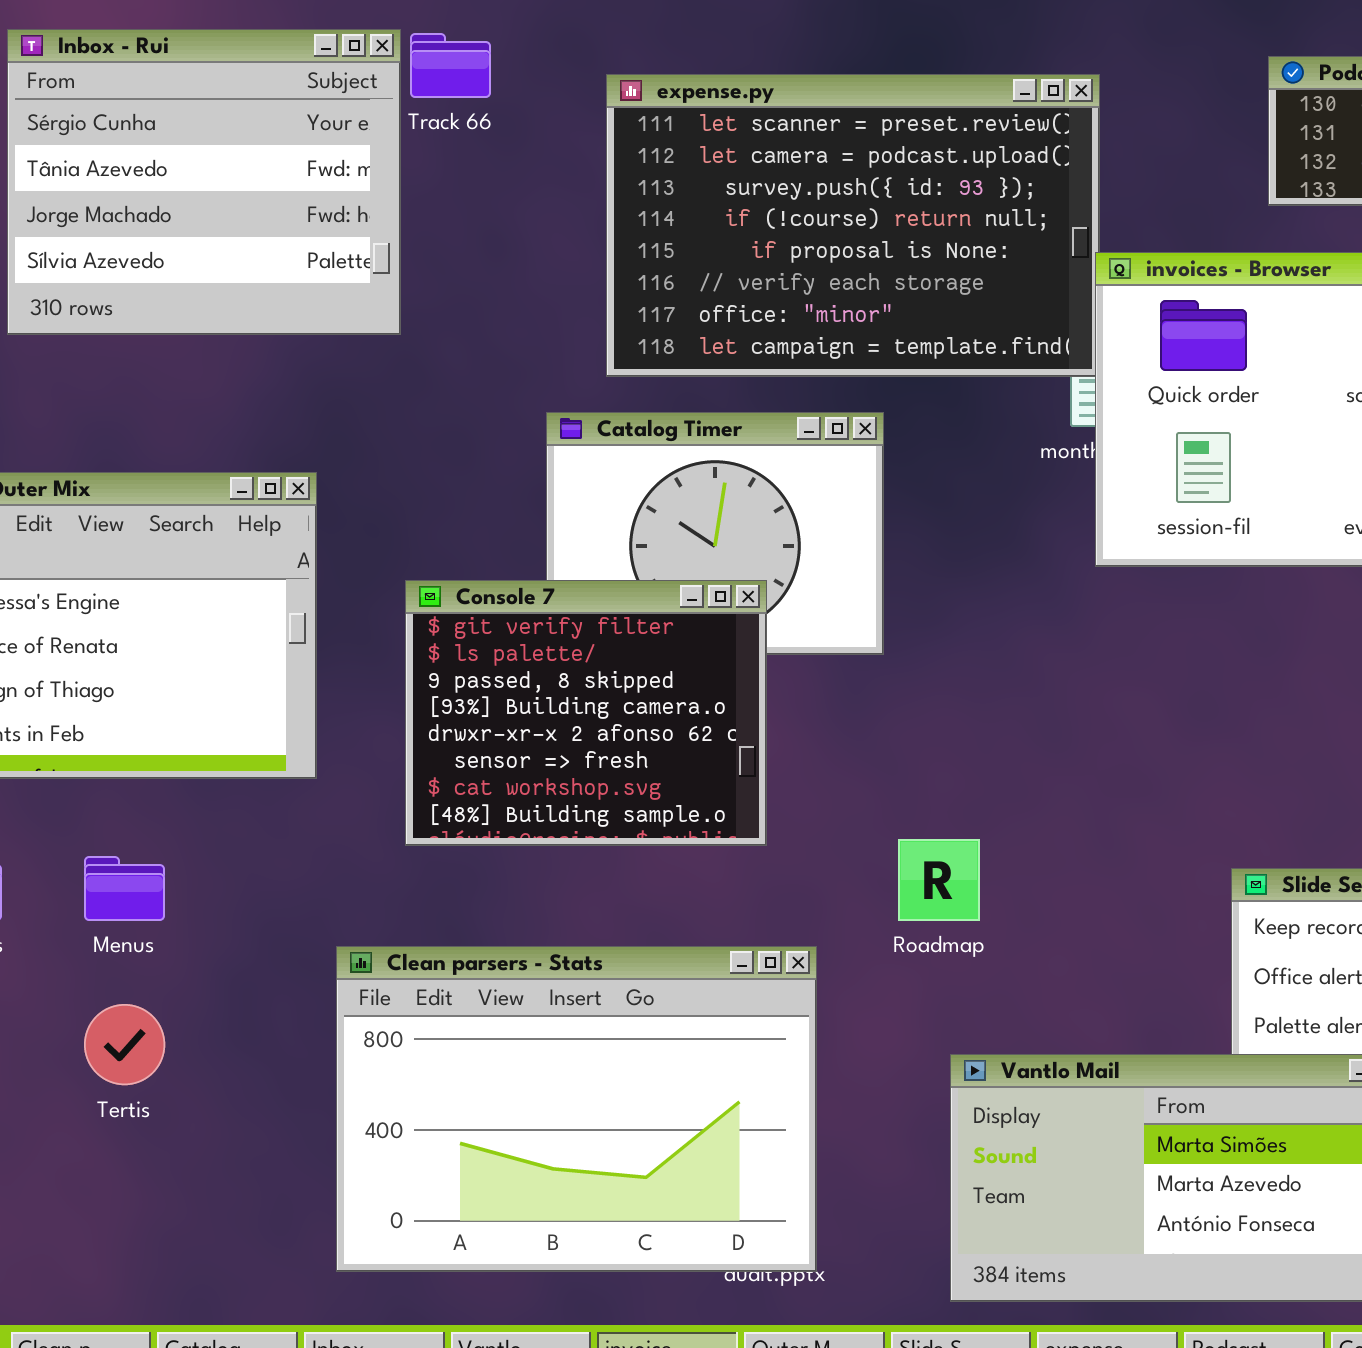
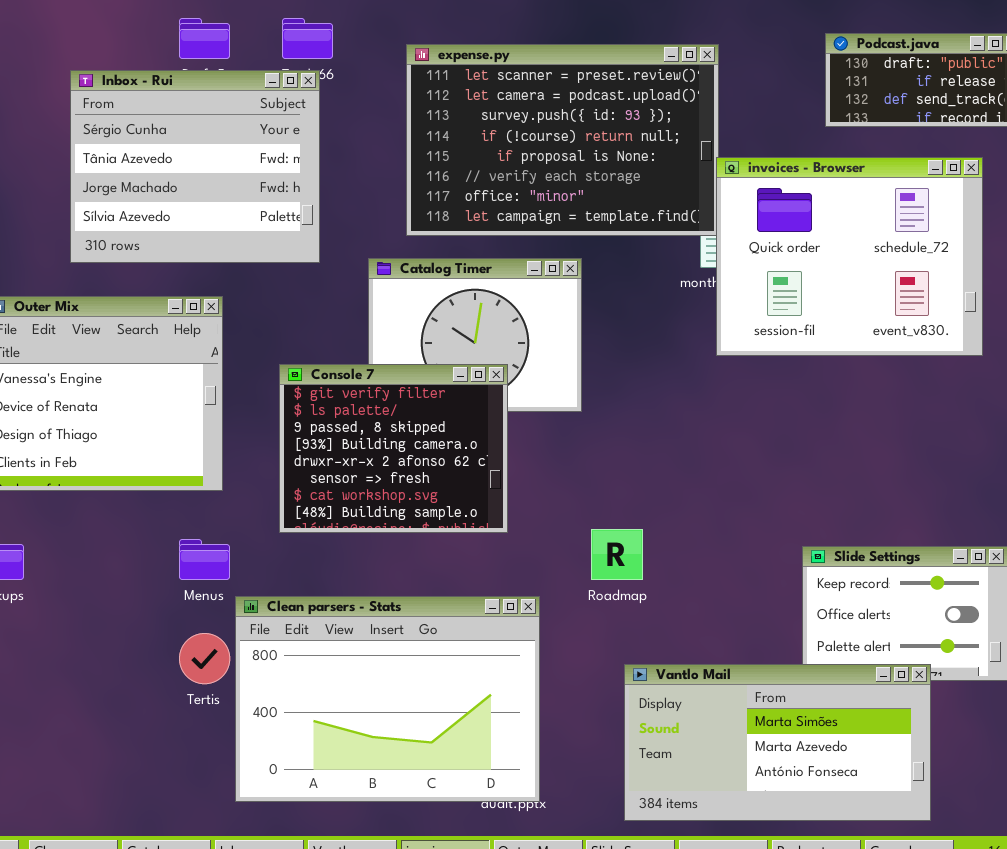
Inbox - Rui: [7,29,401,335] -> [70,70,320,263], moved
Menus: [84,856,165,921] -> [179,539,230,580], moved
Tertis: [84,1004,165,1085] -> [179,633,230,684], moved

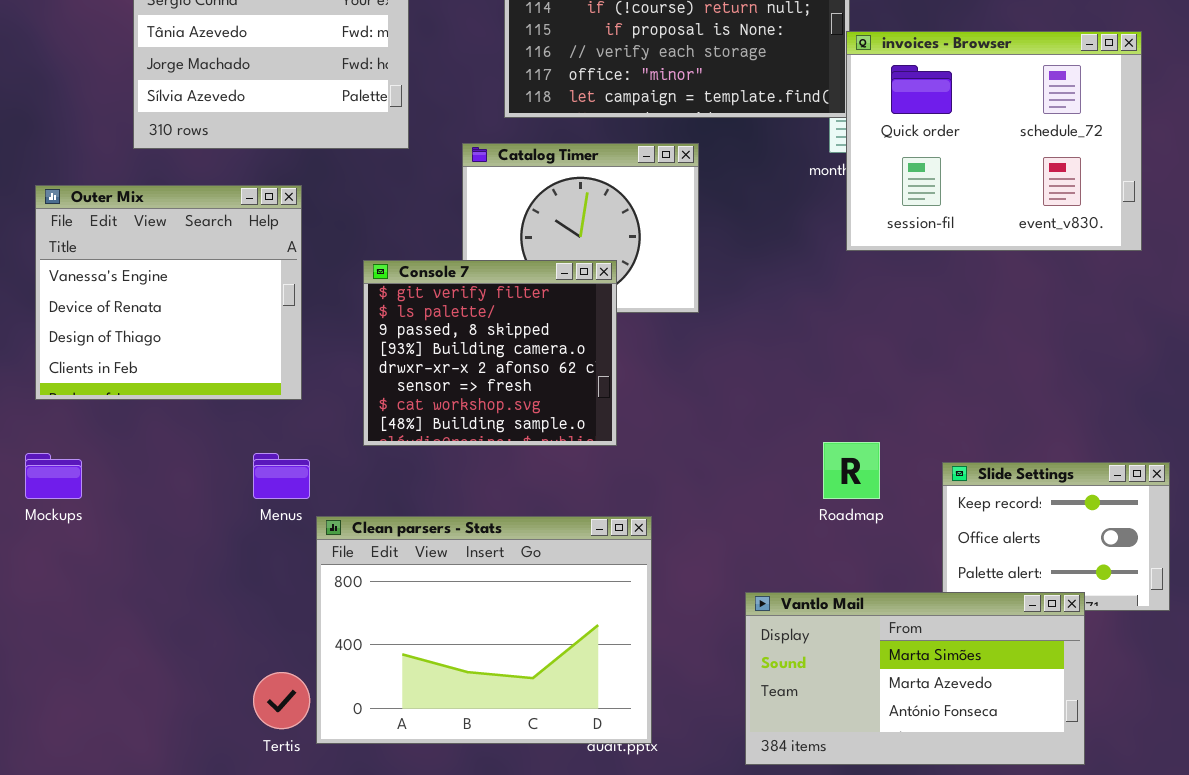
Roadmap: [591,529,643,580] -> [823,442,880,499], moved
Tertis: [179,633,230,684] -> [253,672,310,729], moved

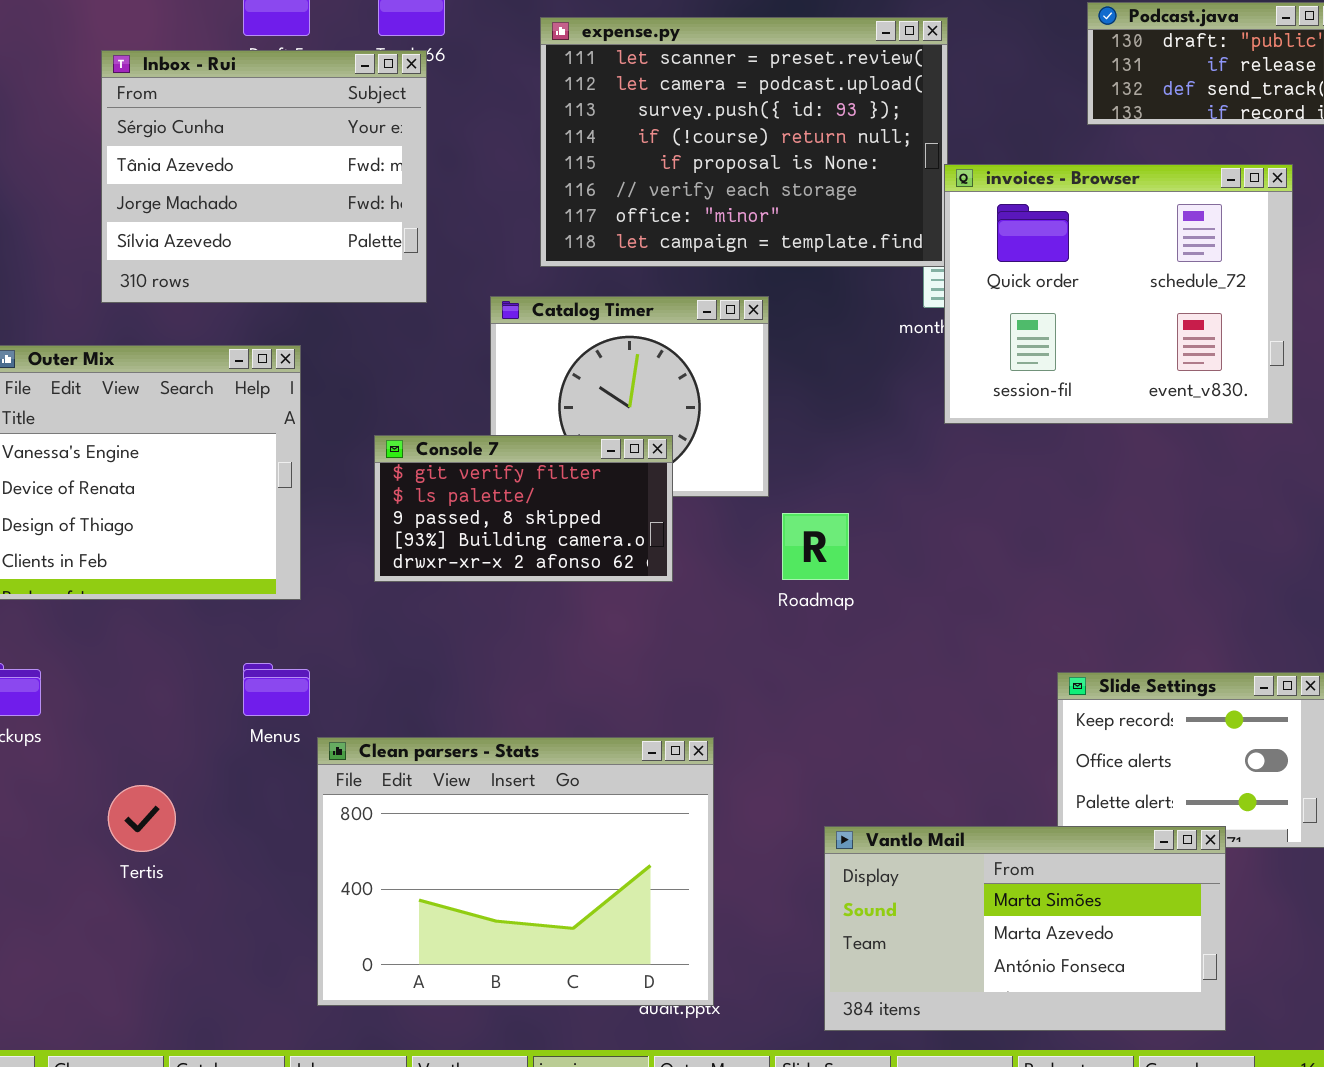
Console 7: [363,260,617,446] -> [374,435,673,582], resized
Roadmap: [823,442,880,499] -> [782,513,849,580], moved
Tertis: [253,672,310,729] -> [108,785,176,852], moved

